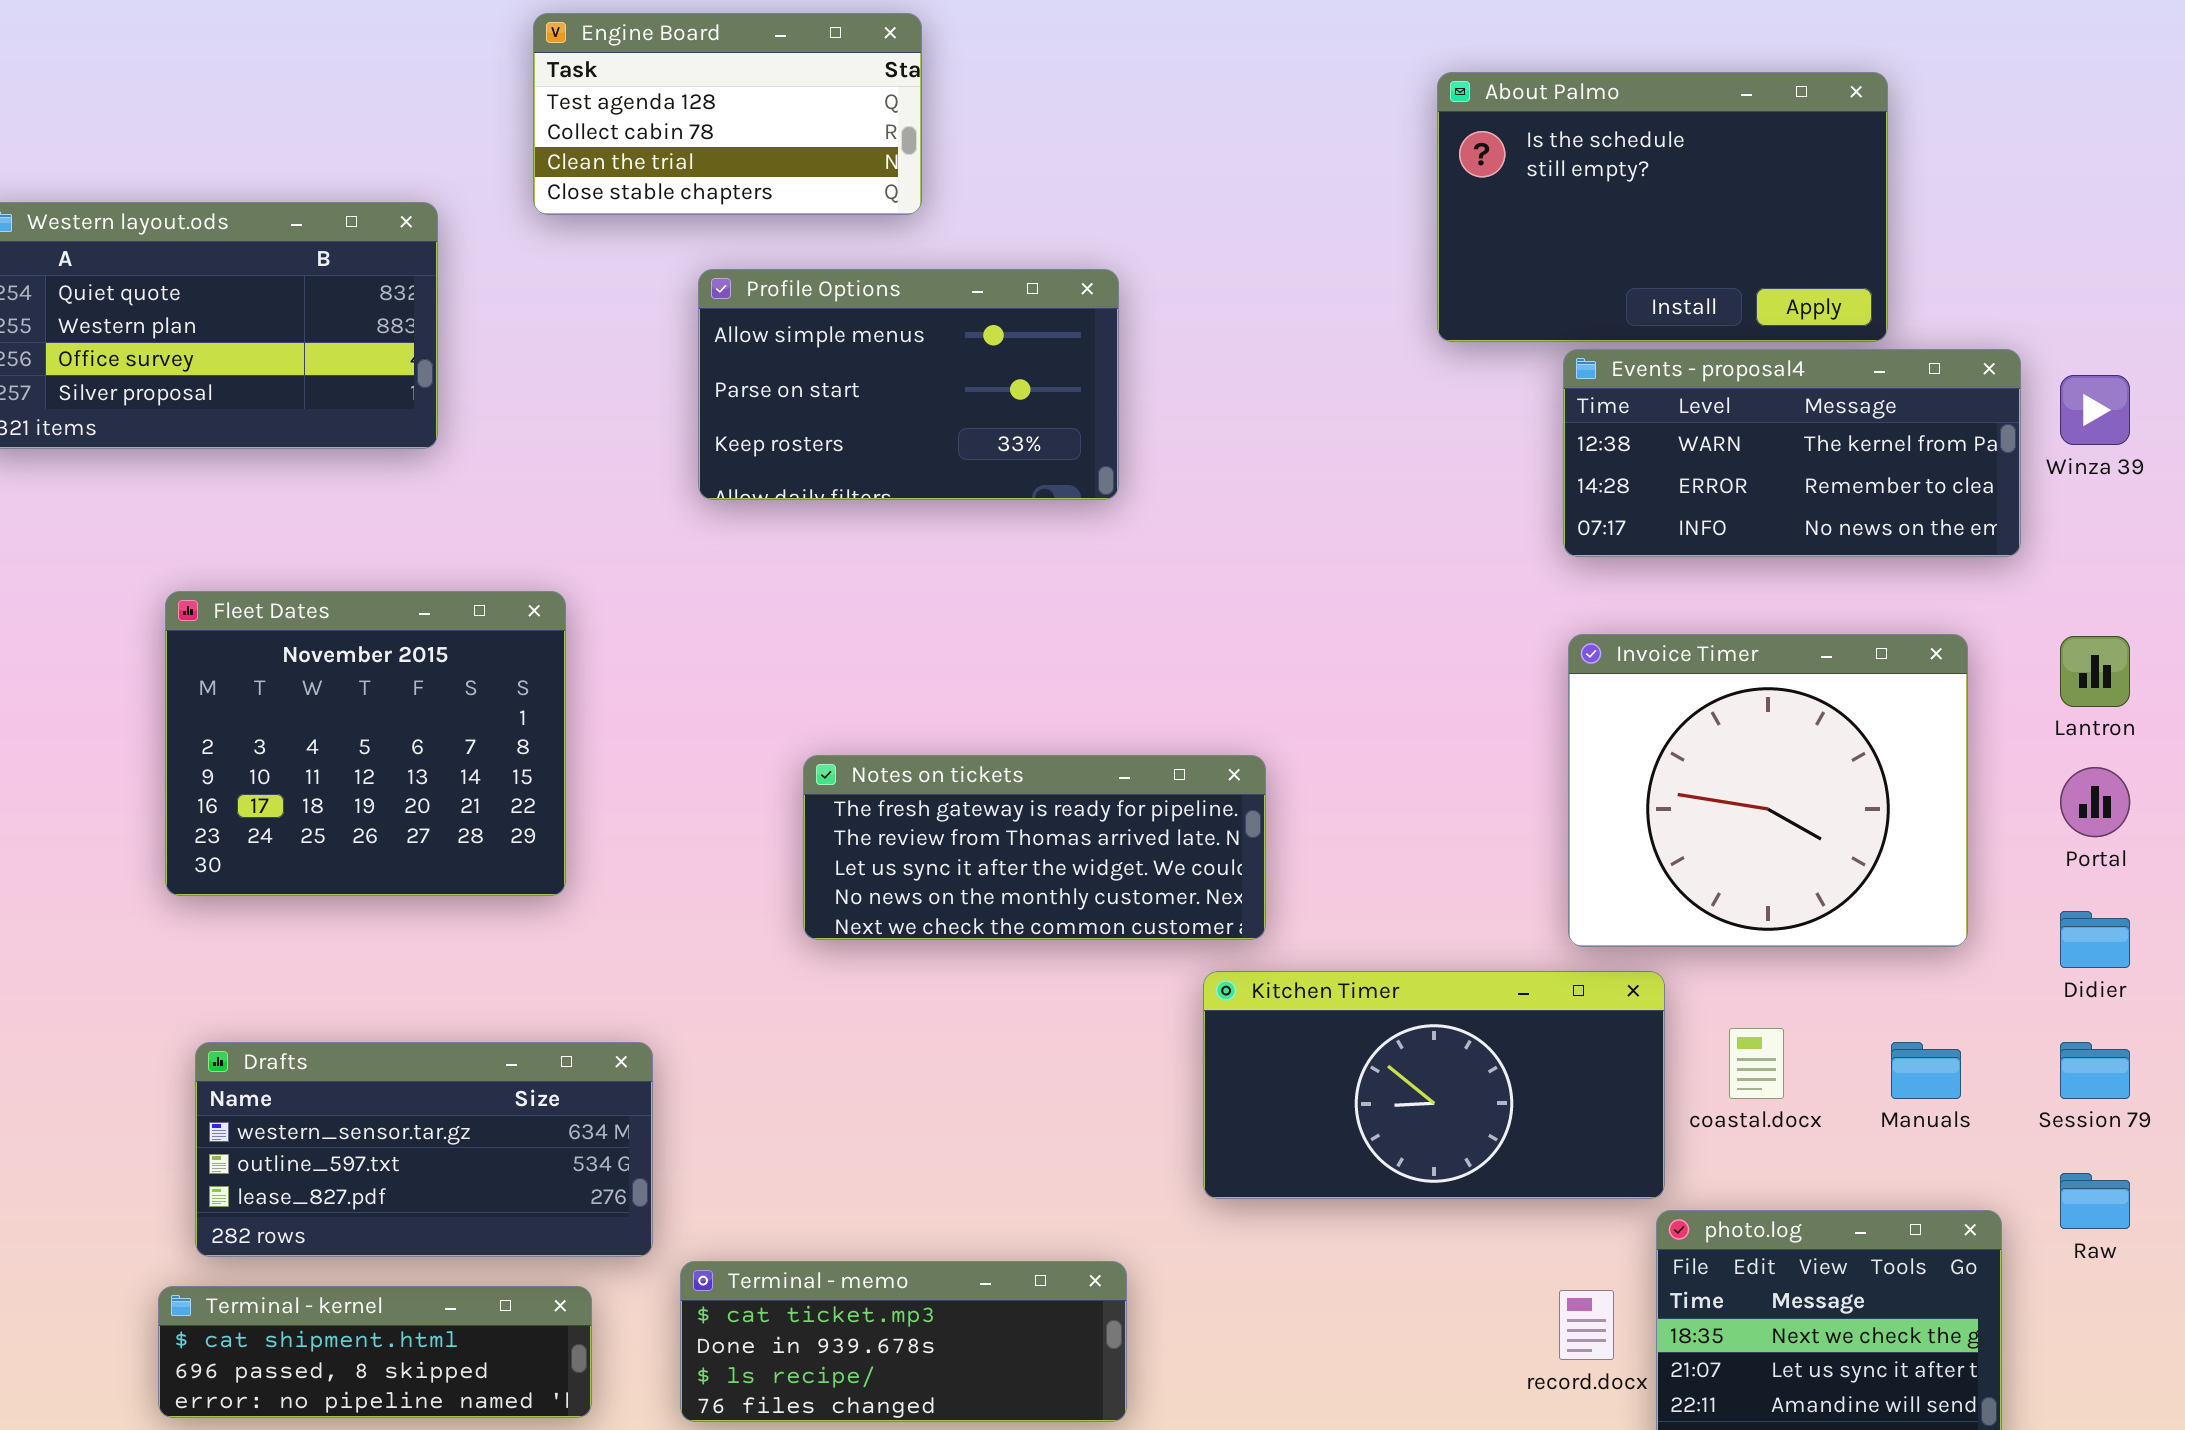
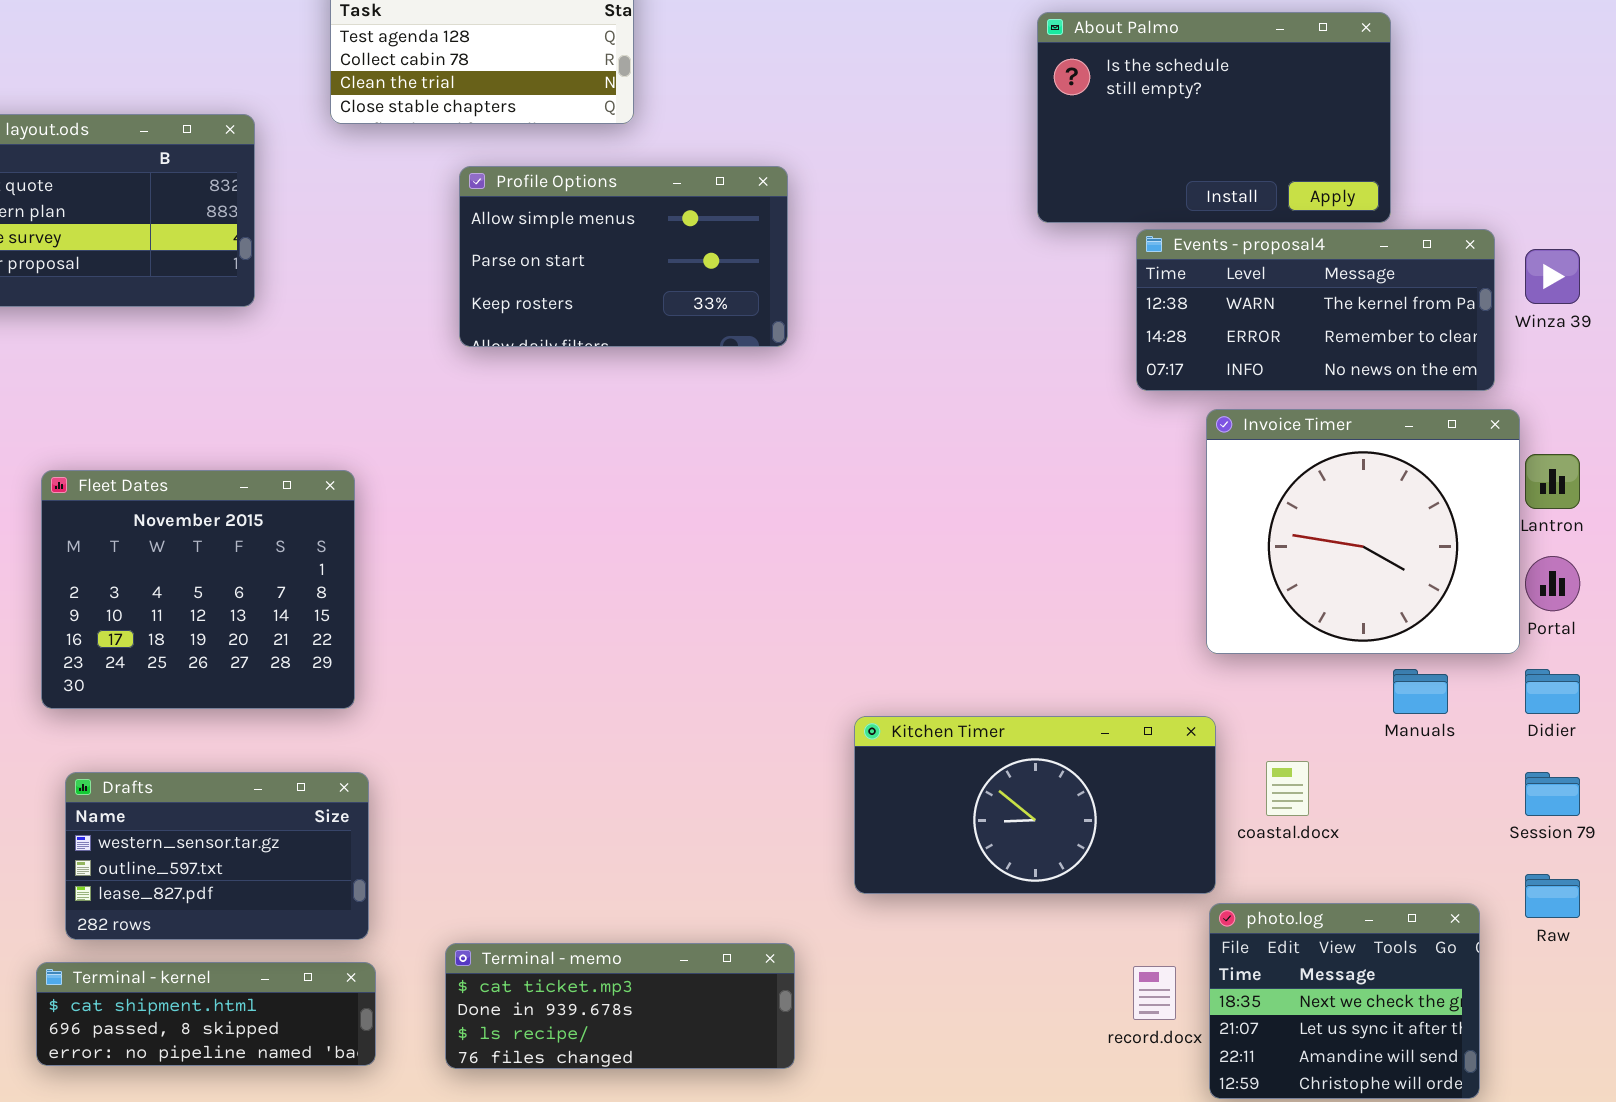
Fleet Dates: [165,591,566,896] -> [41,470,355,709], moved
Invoice Timer: [1568,634,1968,947] -> [1206,409,1520,654], moved
Notes on tickets: [803,755,1266,940] -> none, closed
Drafts: [195,1042,653,1257] -> [65,772,369,940], resized
Manuals: [1891,1042,1961,1099] -> [1393,669,1448,714], moved

